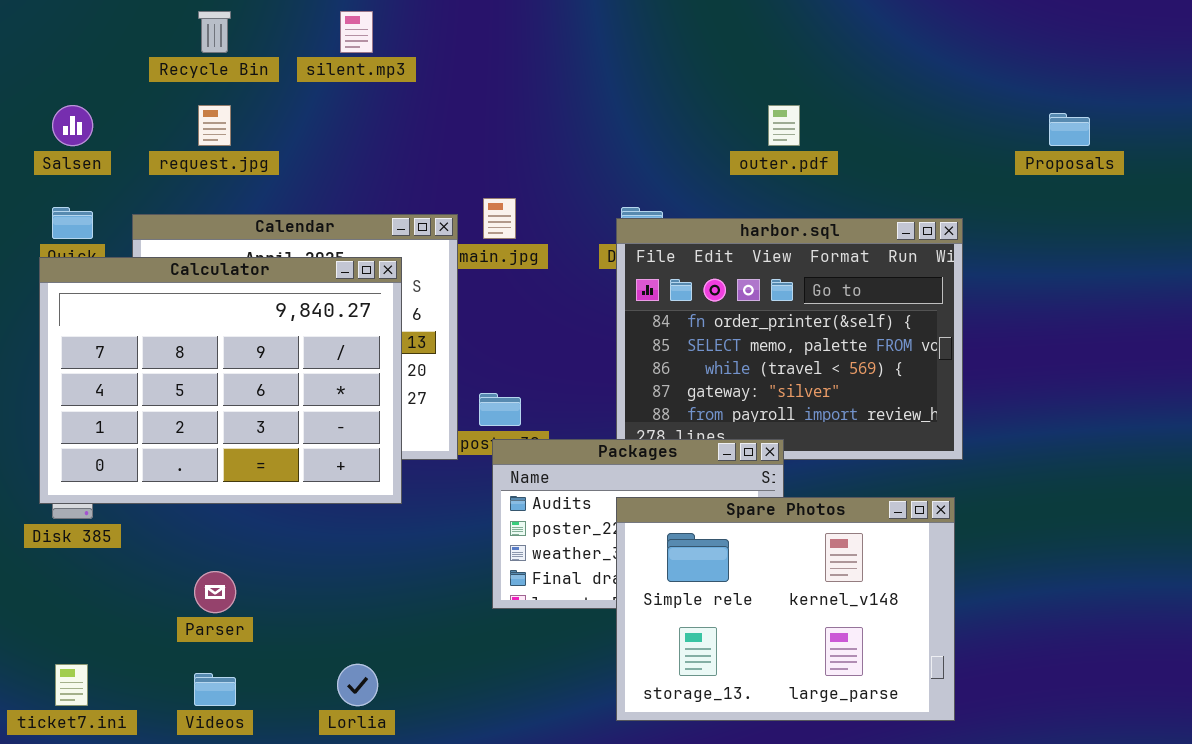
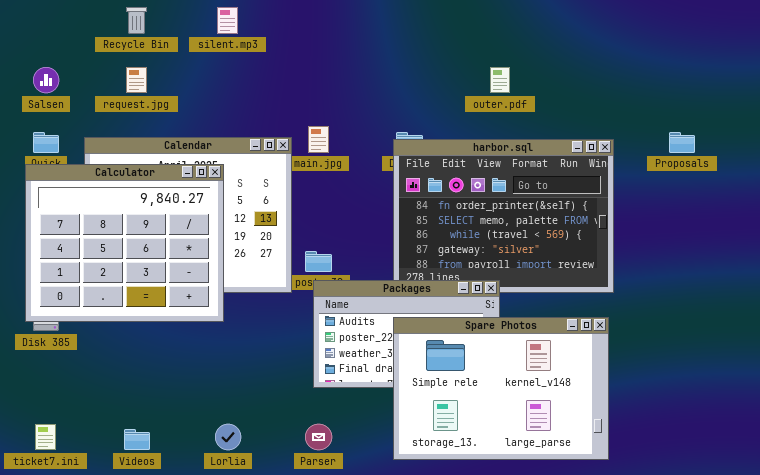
Proposals: [1049,113,1090,146] -> [669,132,695,153], moved
Calculator: [39,257,402,504] -> [25,164,224,322], resized
Parser: [194,571,236,613] -> [305,424,332,450], moved

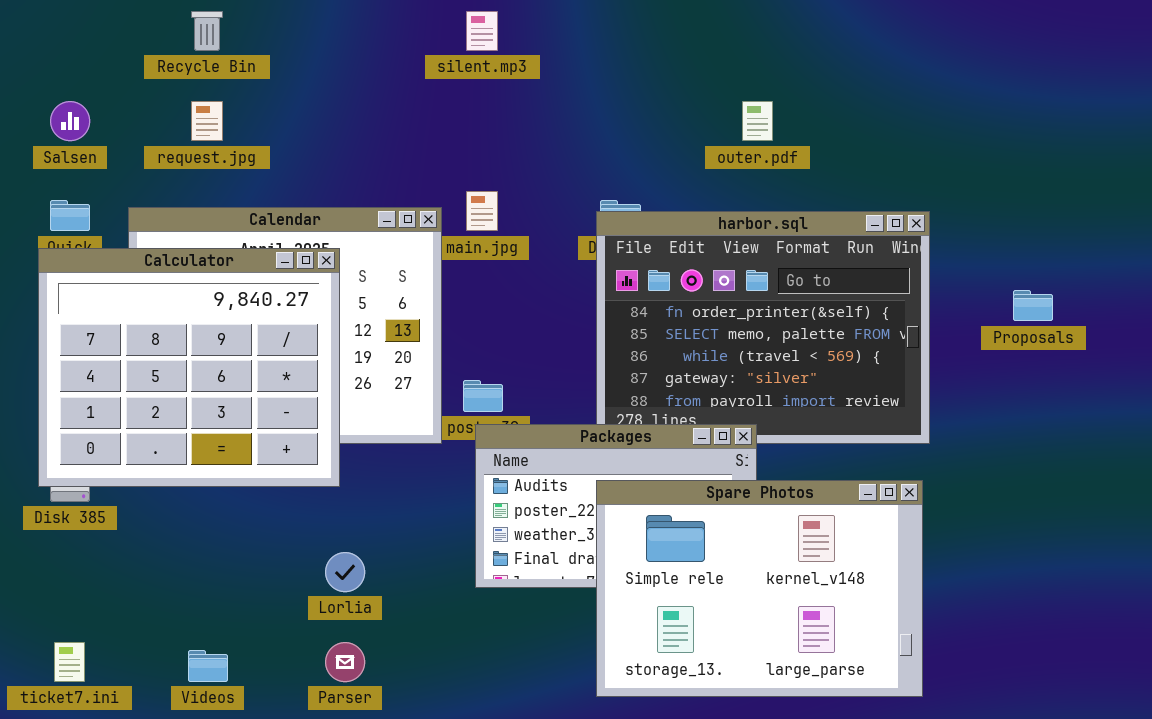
silent.mp3: [217,7,238,34] -> [466,11,498,51], moved
Proposals: [669,132,695,153] -> [1013,290,1053,321], moved
Lorlia: [215,424,241,450] -> [325,552,365,592], moved
Parser: [305,424,332,450] -> [325,642,365,682], moved

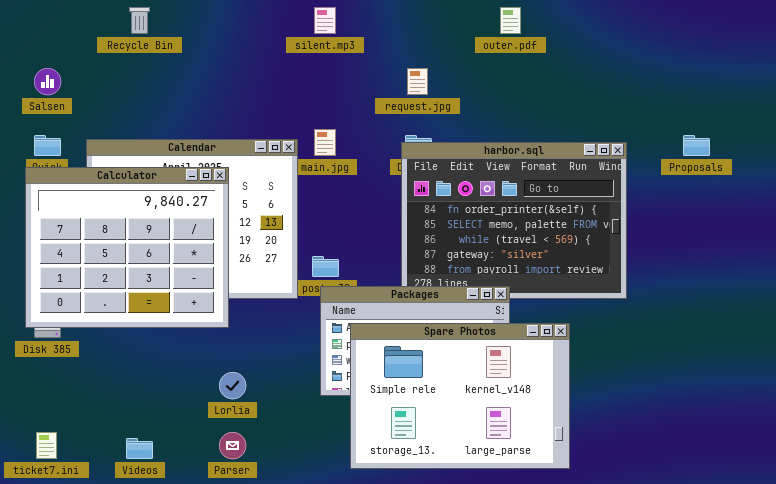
request.jpg: [191,101,223,141] -> [407,68,428,95], moved
outer.pdf: [742,101,773,141] -> [500,7,521,34], moved
Proposals: [1013,290,1053,321] -> [683,135,710,156], moved
Spare Photos: [596,480,923,697] -> [350,323,570,469], moved

